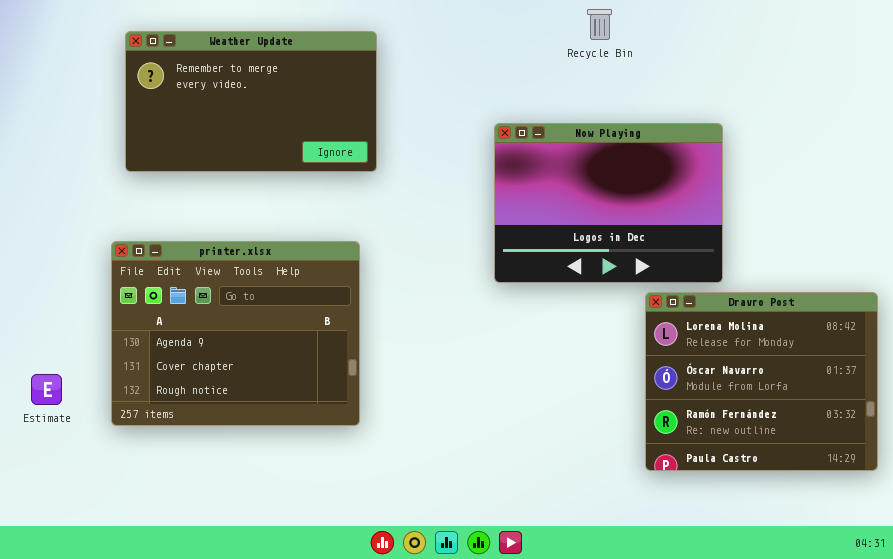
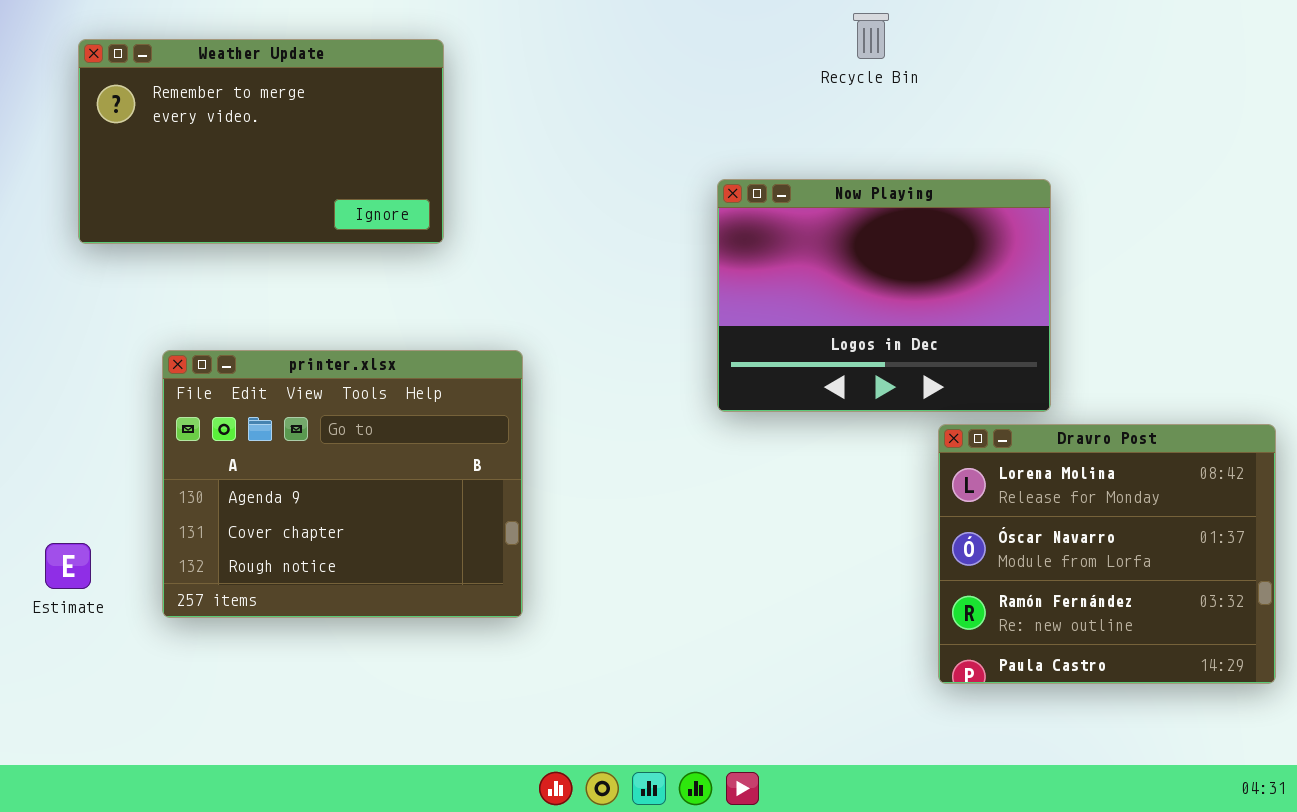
Weather Update: [125,31,377,172] -> [78,39,444,244], moved

